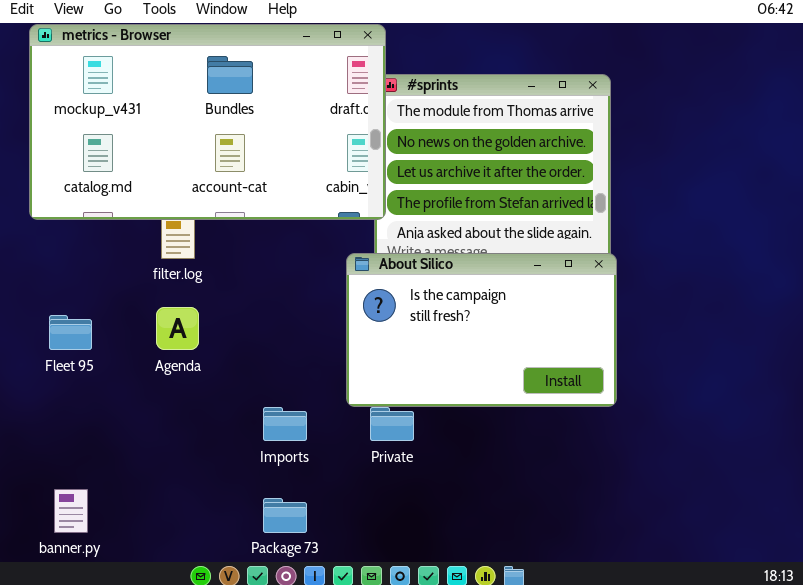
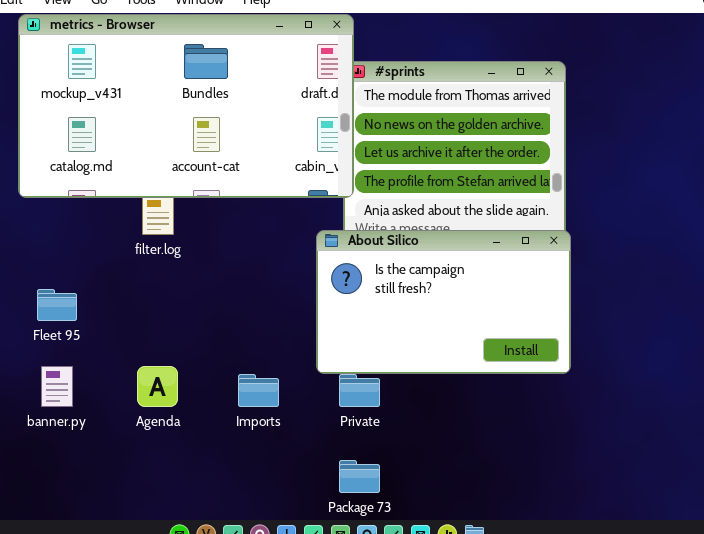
Agenda: [156,307,199,350] -> [137,366,178,407], moved
banner.py: [54,489,88,533] -> [41,366,73,407], moved
Package 73: [263,498,307,533] -> [339,460,380,493], moved

